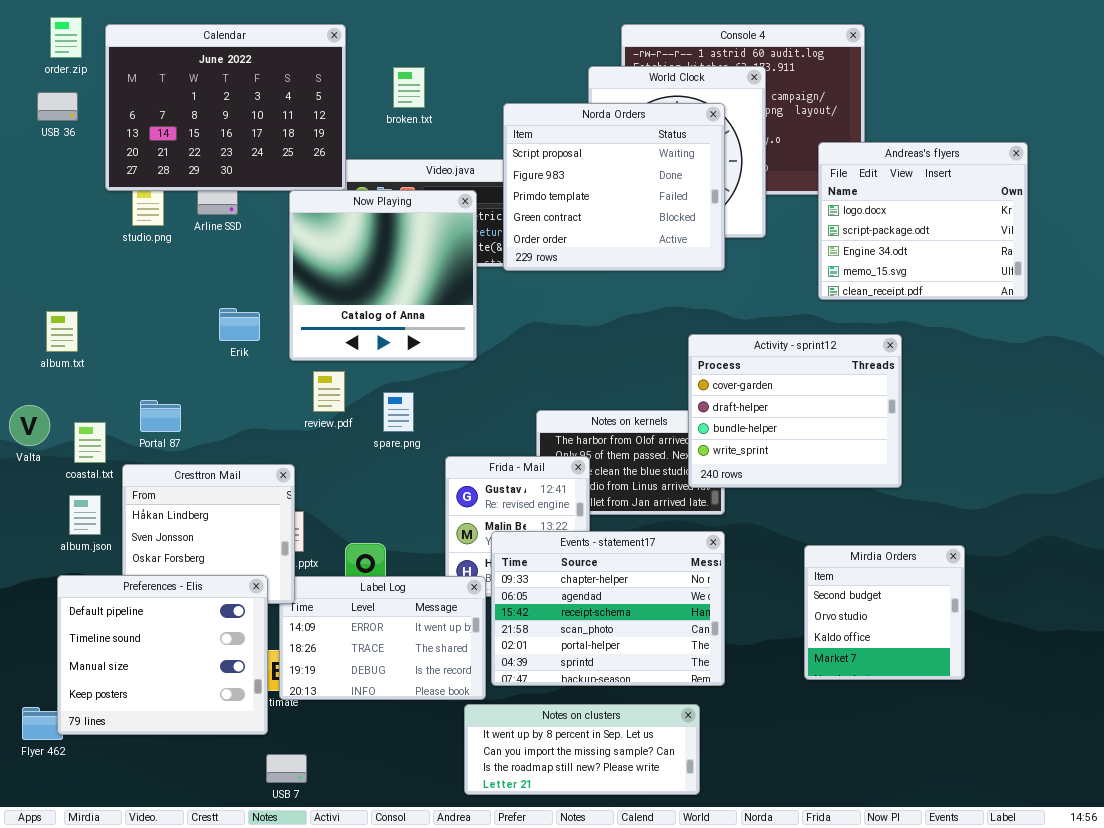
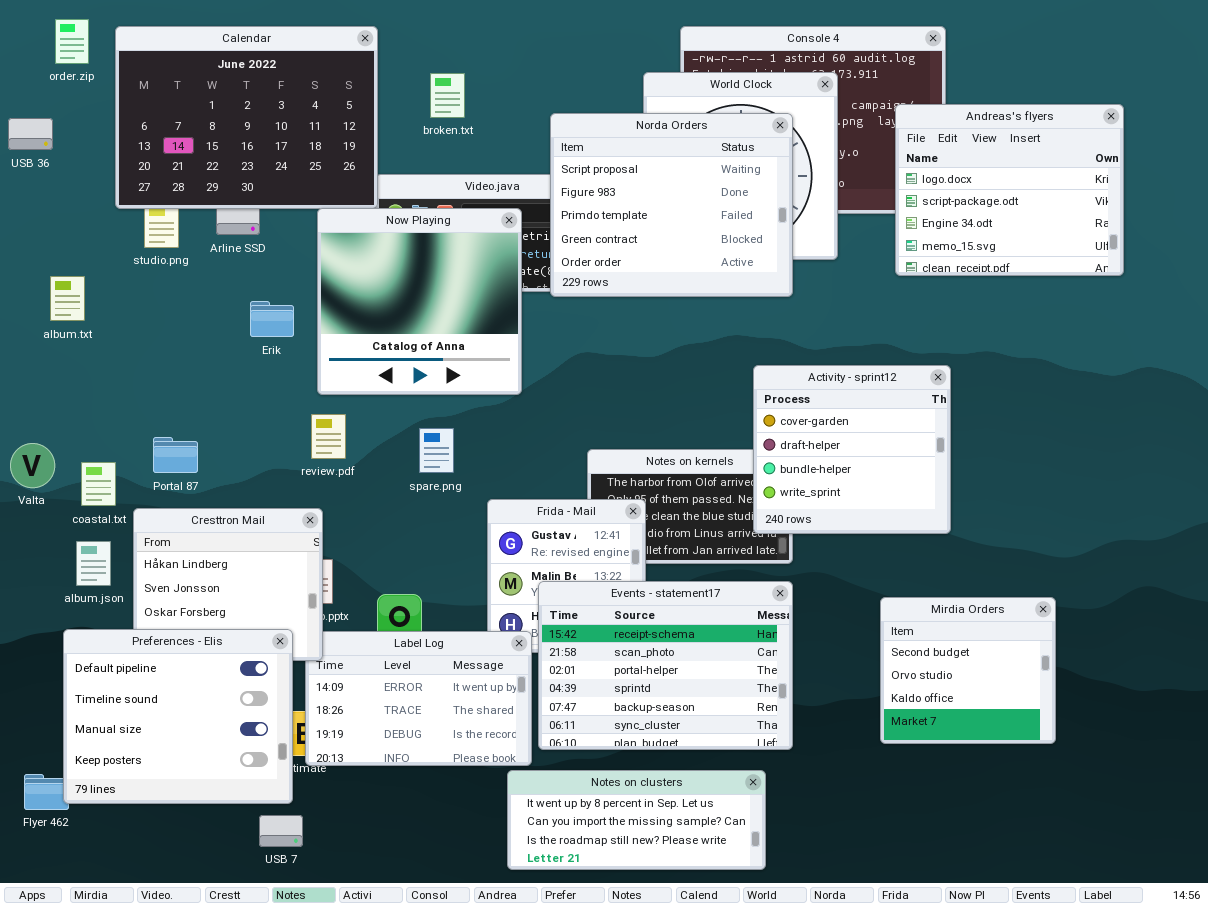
USB 36: [37,92,78,121] -> [8,118,53,150], moved
Andreas's flyers: [818,142,1028,300] -> [895,104,1124,276], moved
Erik: [219,308,260,341] -> [250,301,294,337], moved
album.txt: [46,311,78,352] -> [50,276,85,321], moved
Activity - sprint12: [688,334,902,488] -> [753,365,951,534], resized
review.pdf: [313,371,345,412] -> [311,414,346,459], moved
Events - statement17: [491,531,725,686] -> [538,581,793,750], scrolled down 2 rows
USB 7: [266,754,307,783] -> [259,815,303,847], moved

